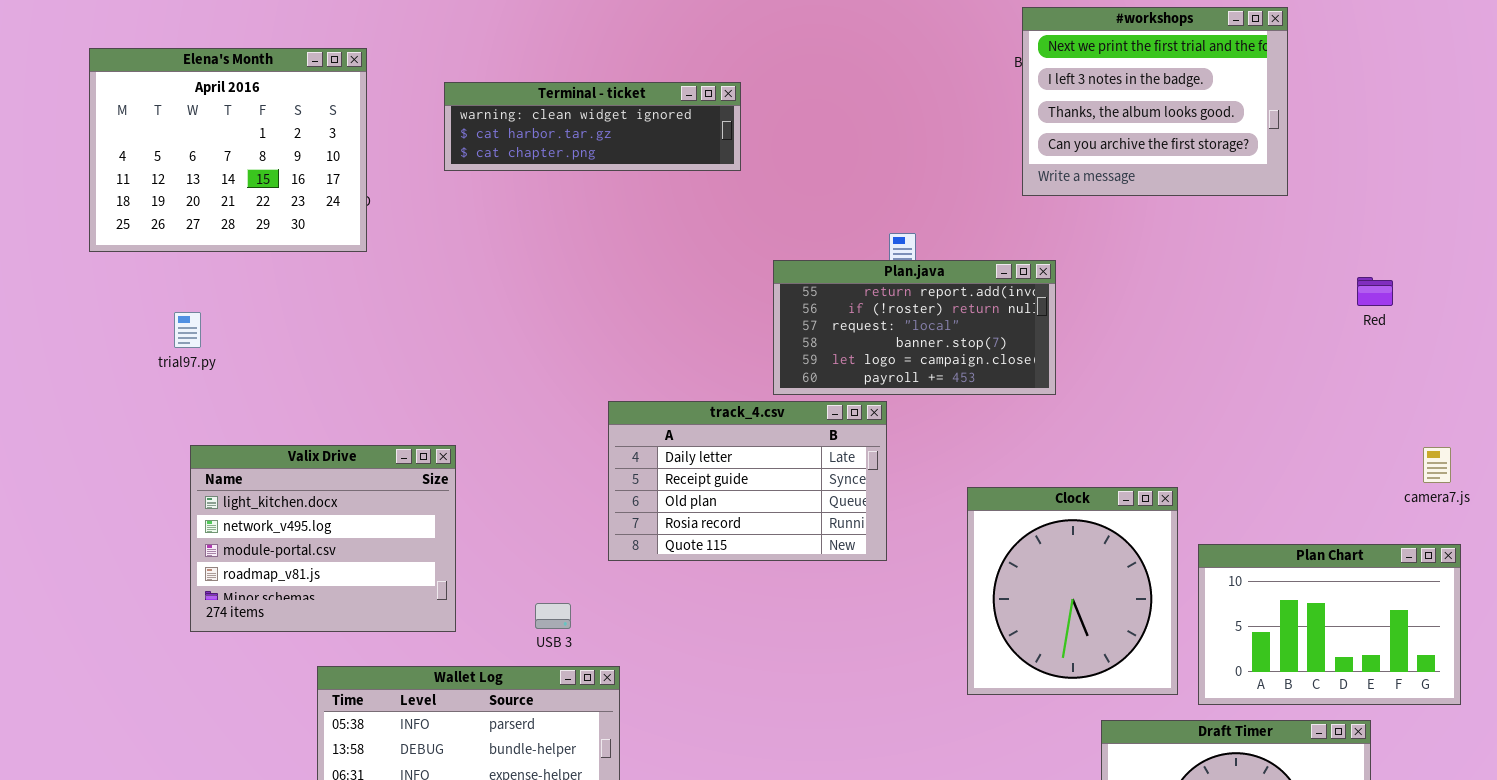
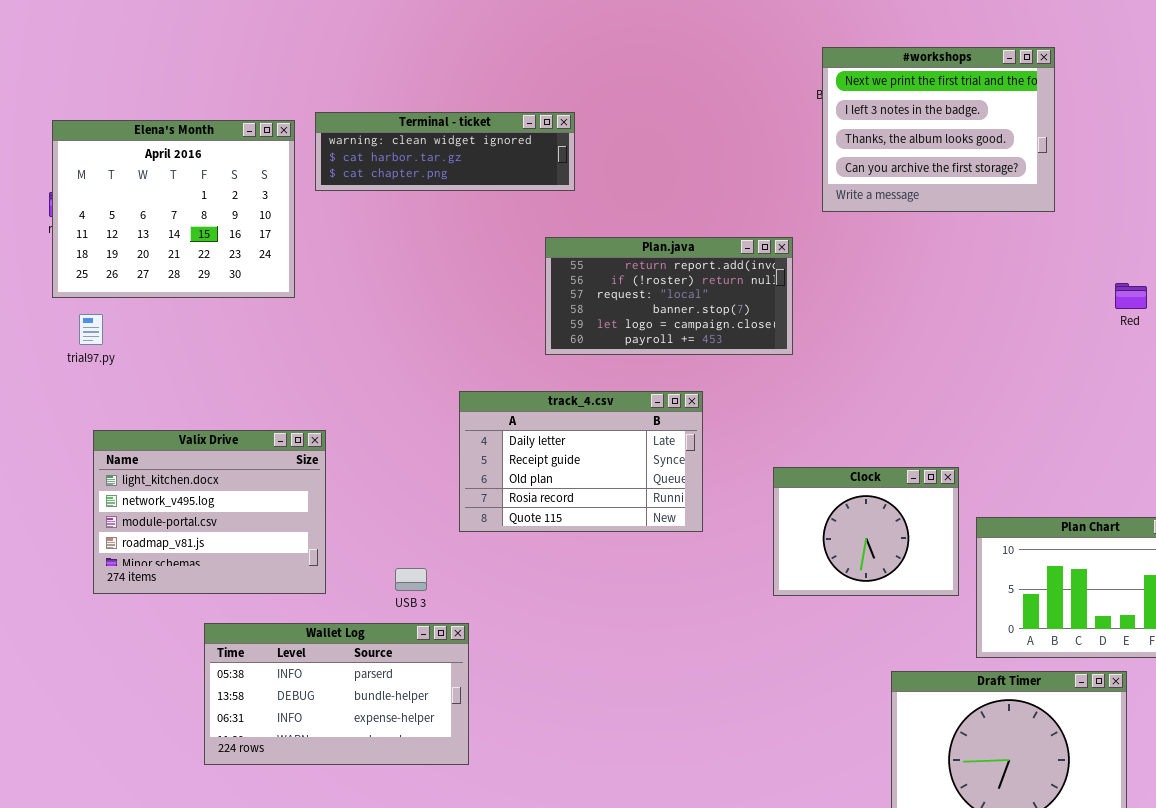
Elena's Month: [89,48,367,252] -> [52,120,295,298], moved
Plan.java: [773,260,1056,395] -> [545,237,793,355], moved
Clock: [967,487,1178,695] -> [773,467,959,596], resized

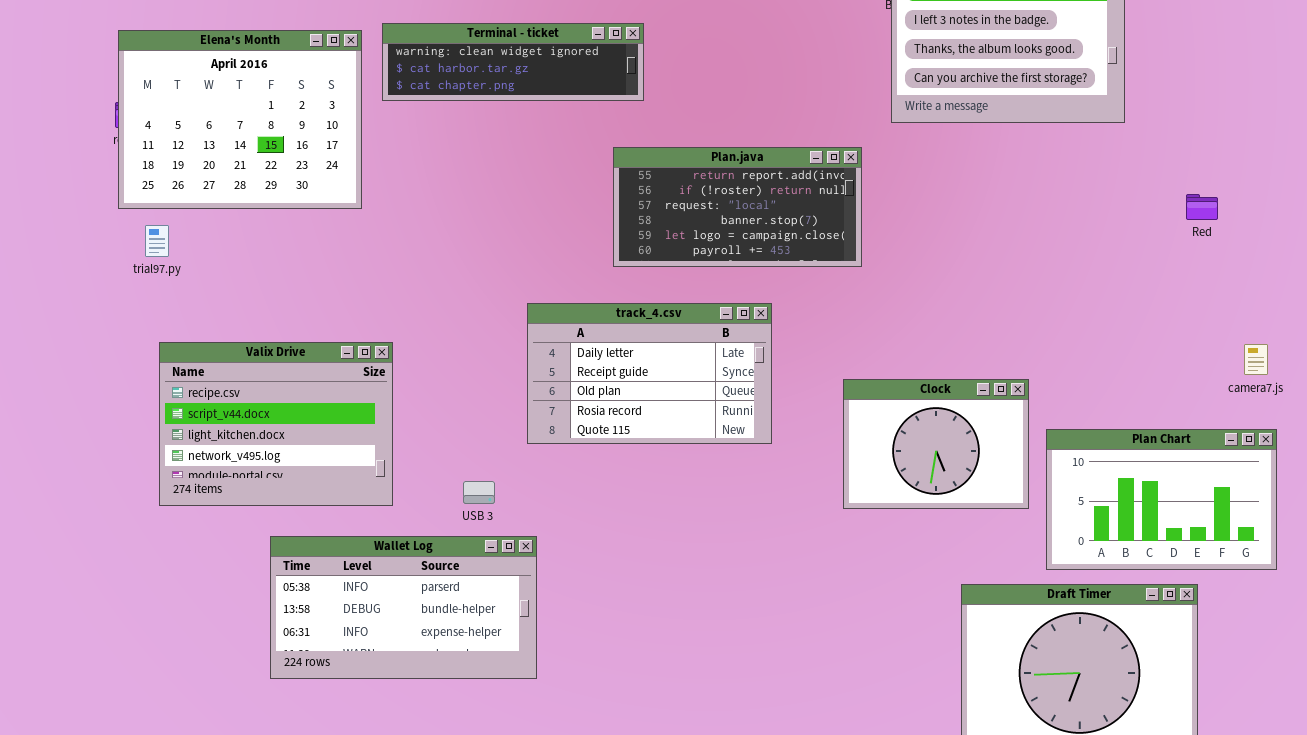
Valix Drive: [93,430,326,594] -> [159,342,393,506], scrolled up 2 rows

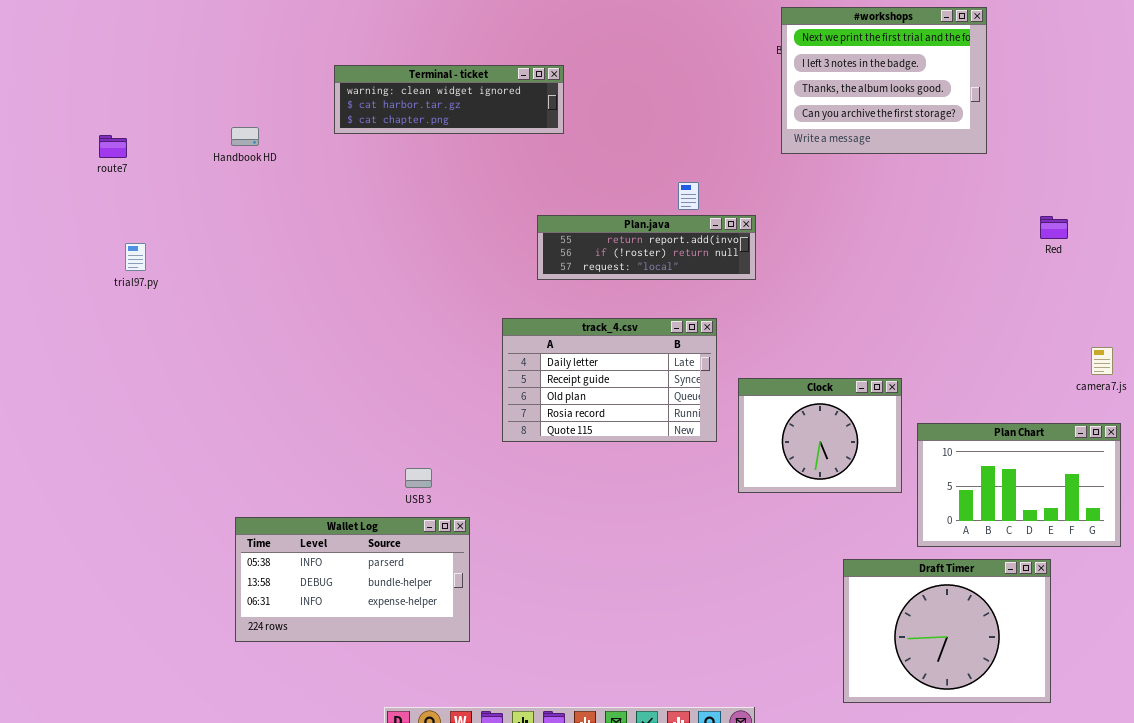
Elena's Month: [118,30,362,209] -> none, closed
Plan.java: [613,147,862,267] -> [537,215,756,280], resized
track_4.csv: [527,303,772,444] -> [502,318,717,442], moved
Valix Drive: [159,342,393,506] -> none, closed

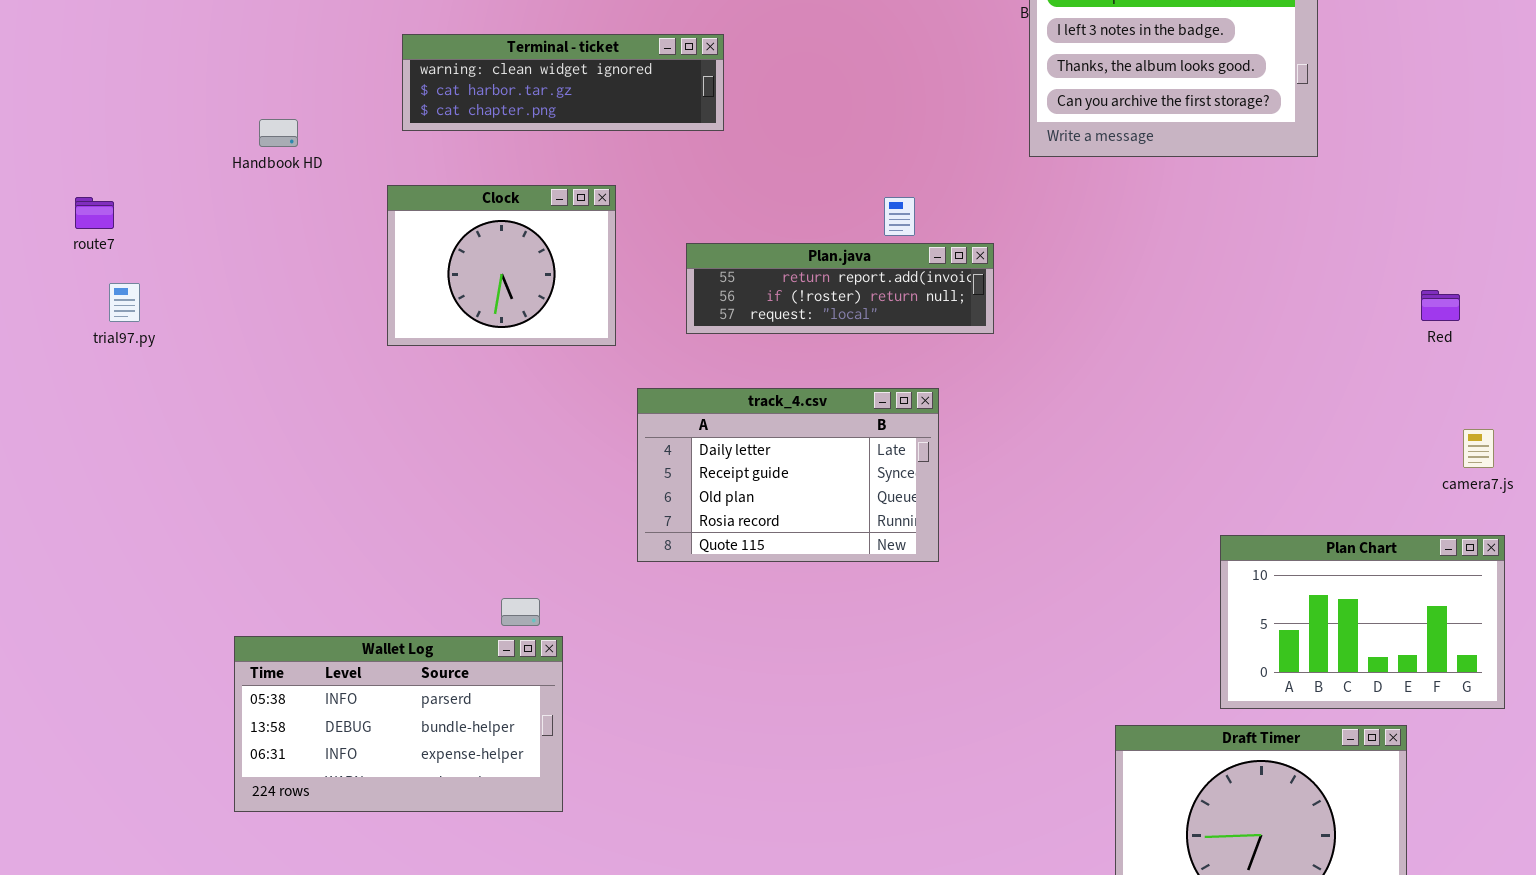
route7: [99,135,127,158] -> [75,197,114,229], moved
Red: [1040,216,1068,239] -> [1421,290,1460,321], moved
Clock: [738,378,902,493] -> [387,185,616,346], moved
Wallet Log: [235,517,470,642] -> [234,636,563,812], moved

